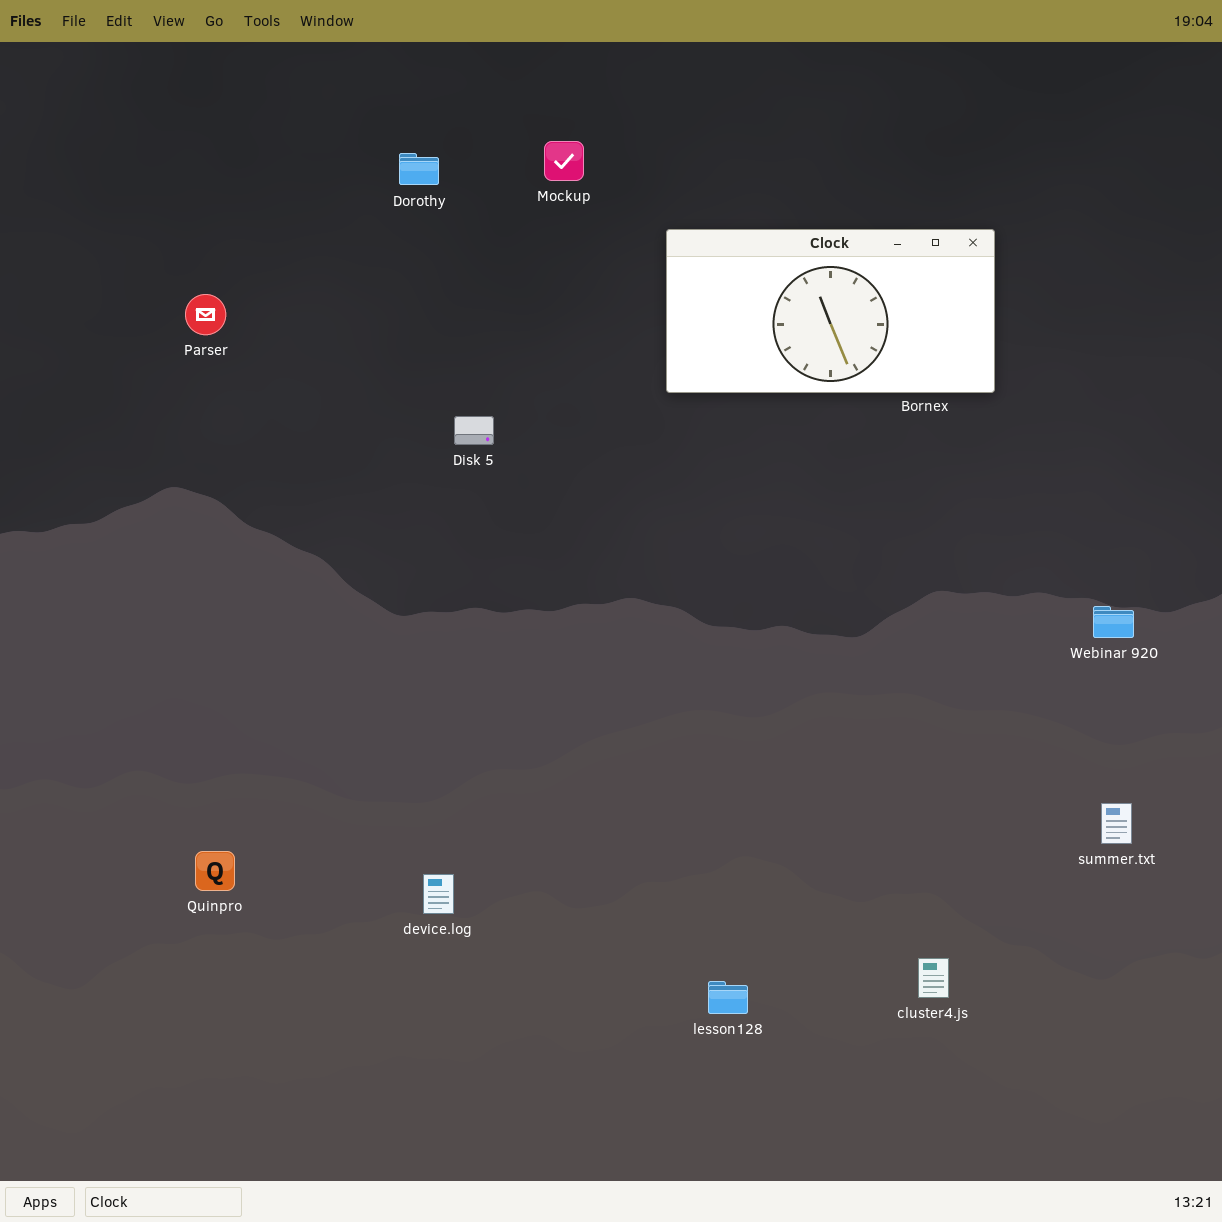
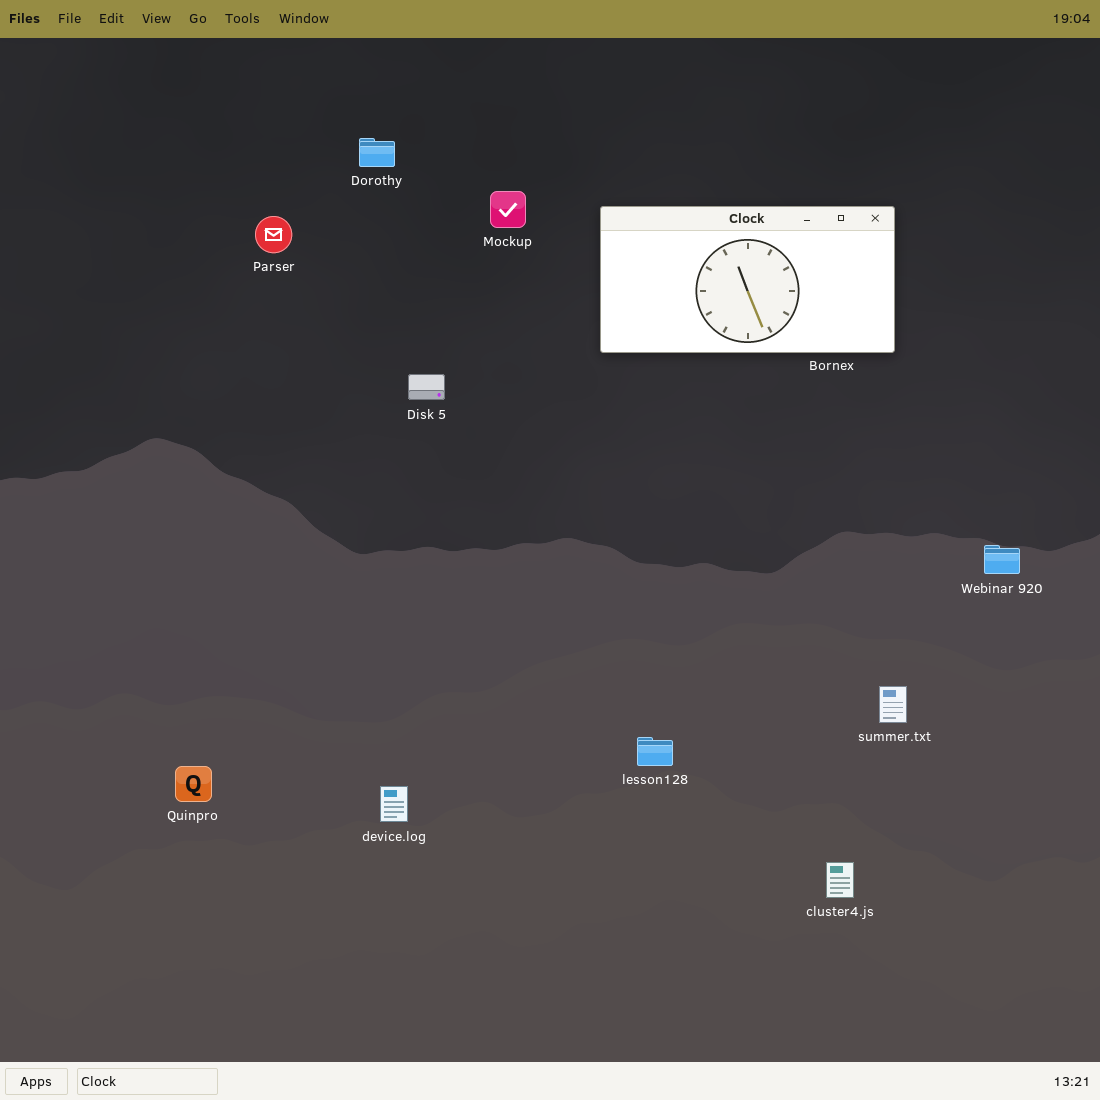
Mockup: [544,141,584,181] -> [490,191,526,228], moved
Parser: [185,294,226,335] -> [255,216,292,253], moved
summer.txt: [1101,803,1132,844] -> [879,686,907,723], moved
lesson128: [708,981,748,1014] -> [637,737,673,766], moved

